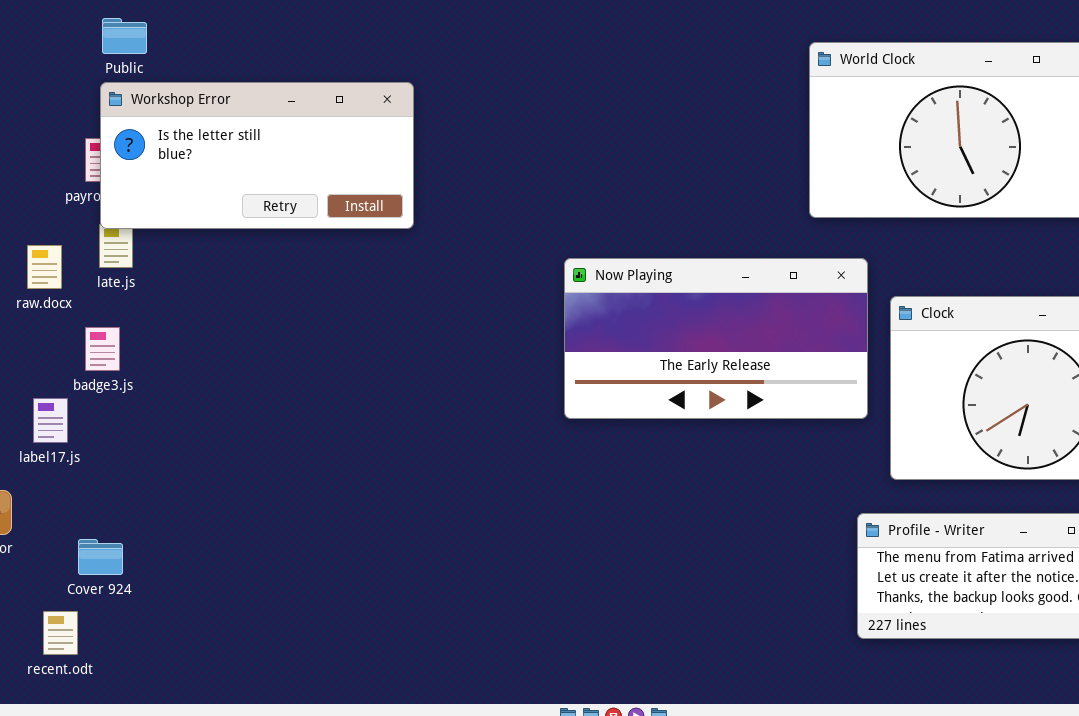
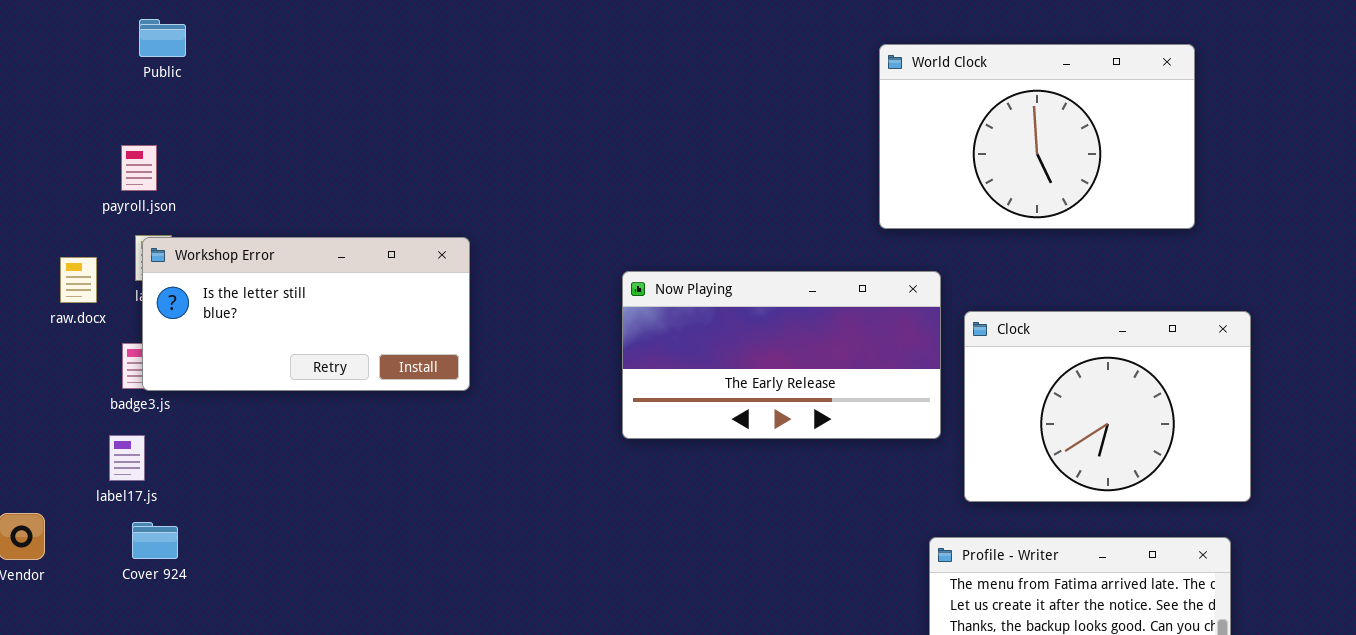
Workshop Error: [100,82,414,229] -> [142,237,470,391], moved
label17.js: [33,398,68,443] -> [109,435,145,481], moved
Cover 924: [78,539,123,575] -> [132,522,178,559], moved

